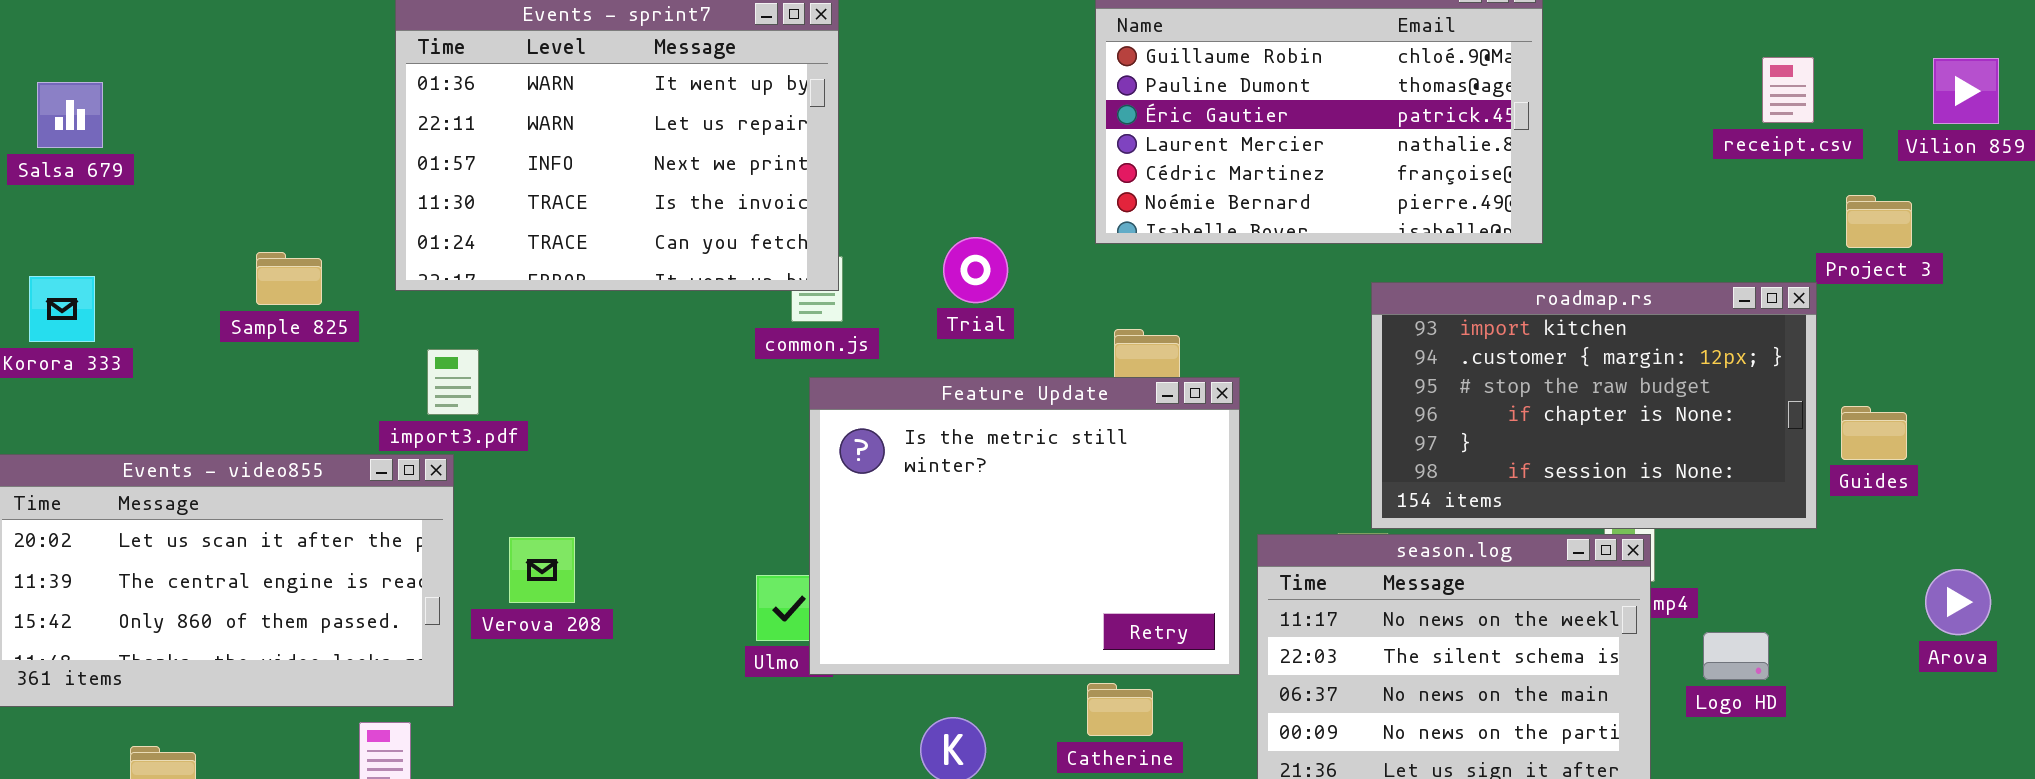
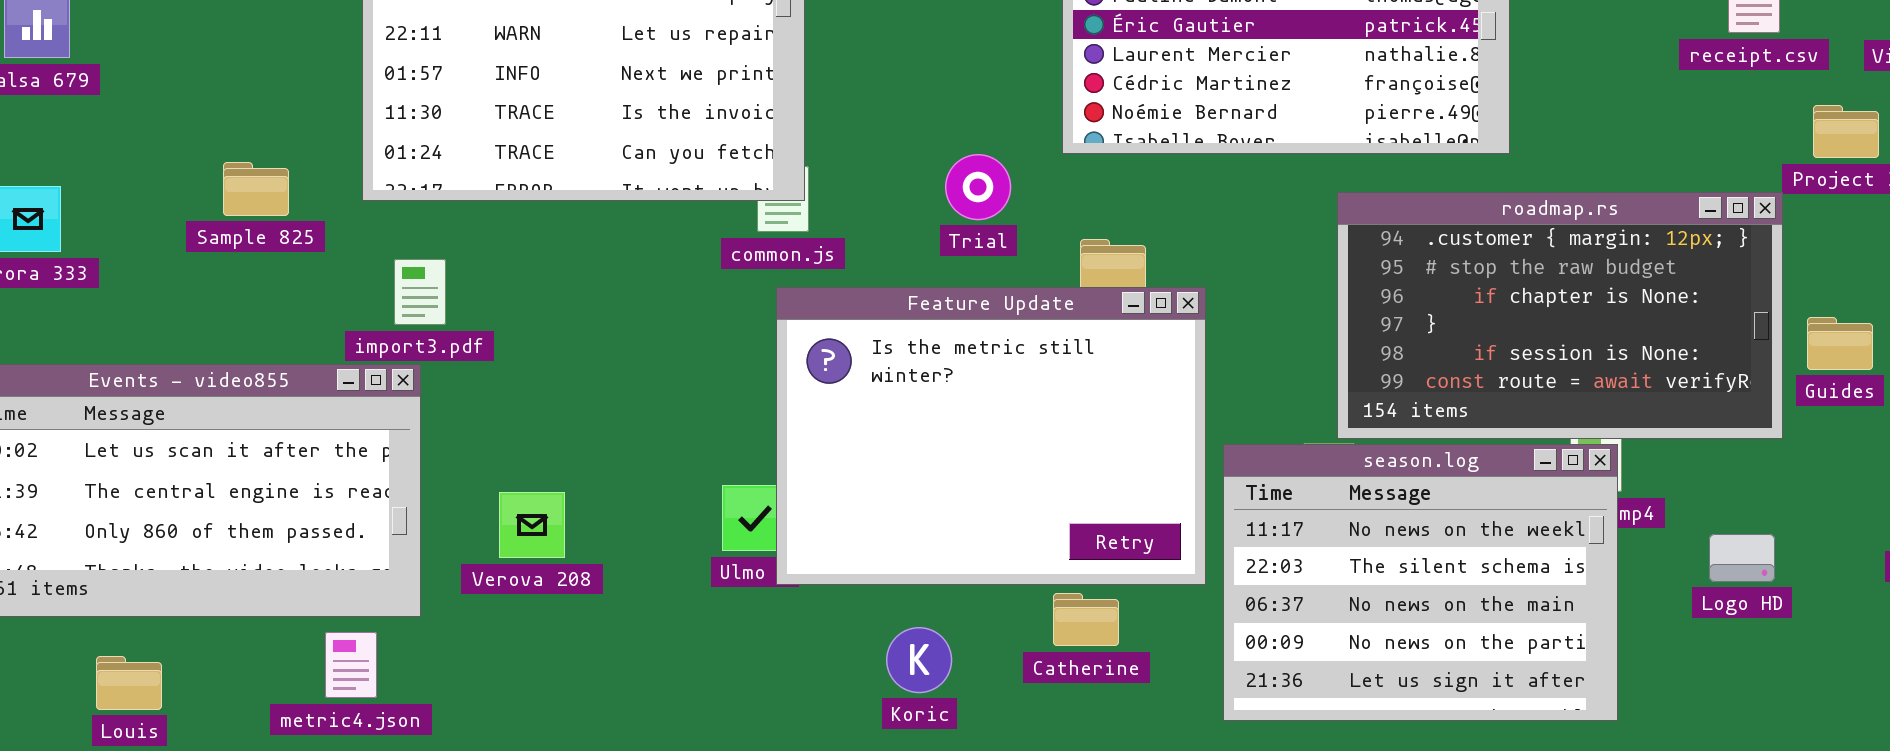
Trial: [943,237,1008,303] -> [945,154,1011,220], moved
roadmap.rs: [1371,282,1817,529] -> [1337,192,1783,439], scrolled down 1 row
Verova 208: [509,537,575,603] -> [499,492,565,558], moved
Logo HD: [1703,632,1769,680] -> [1709,534,1775,582], moved

